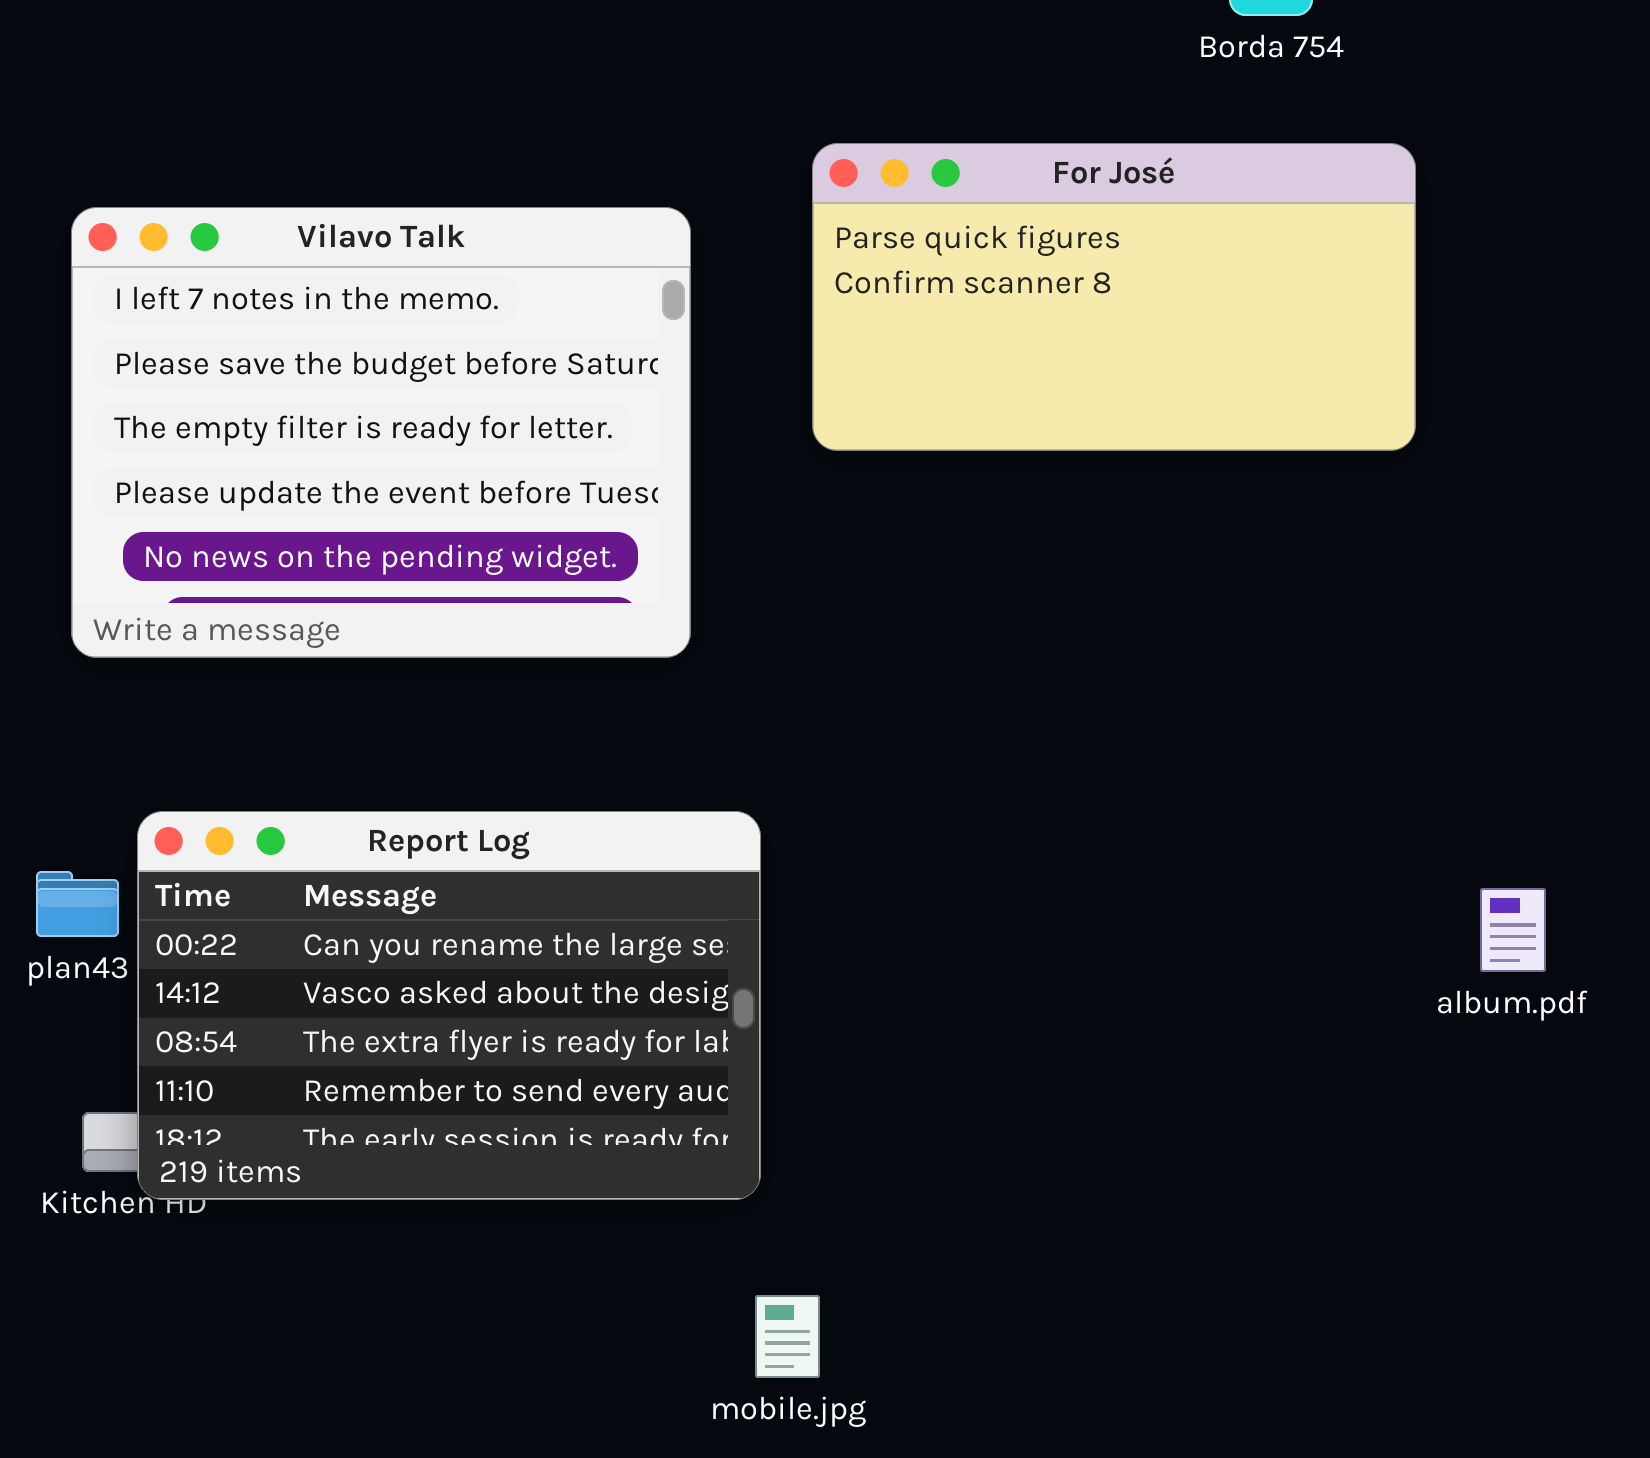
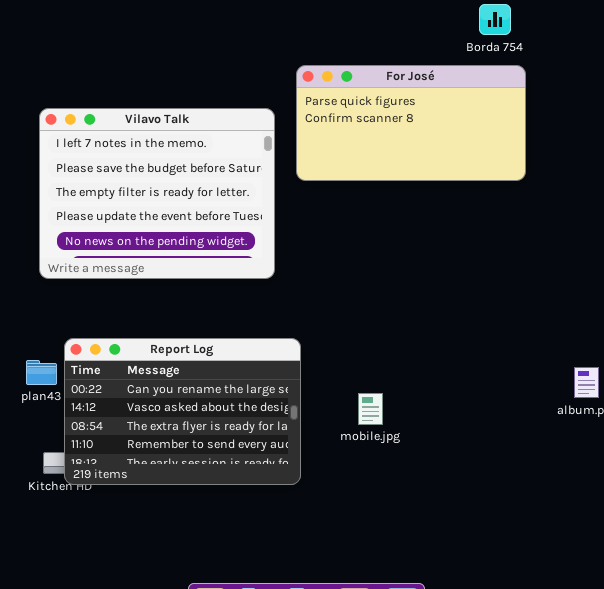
For José: [812,143,1416,451] -> [296,65,526,181], moved
mobile.jpg: [755,1295,820,1378] -> [358,393,383,425], moved

